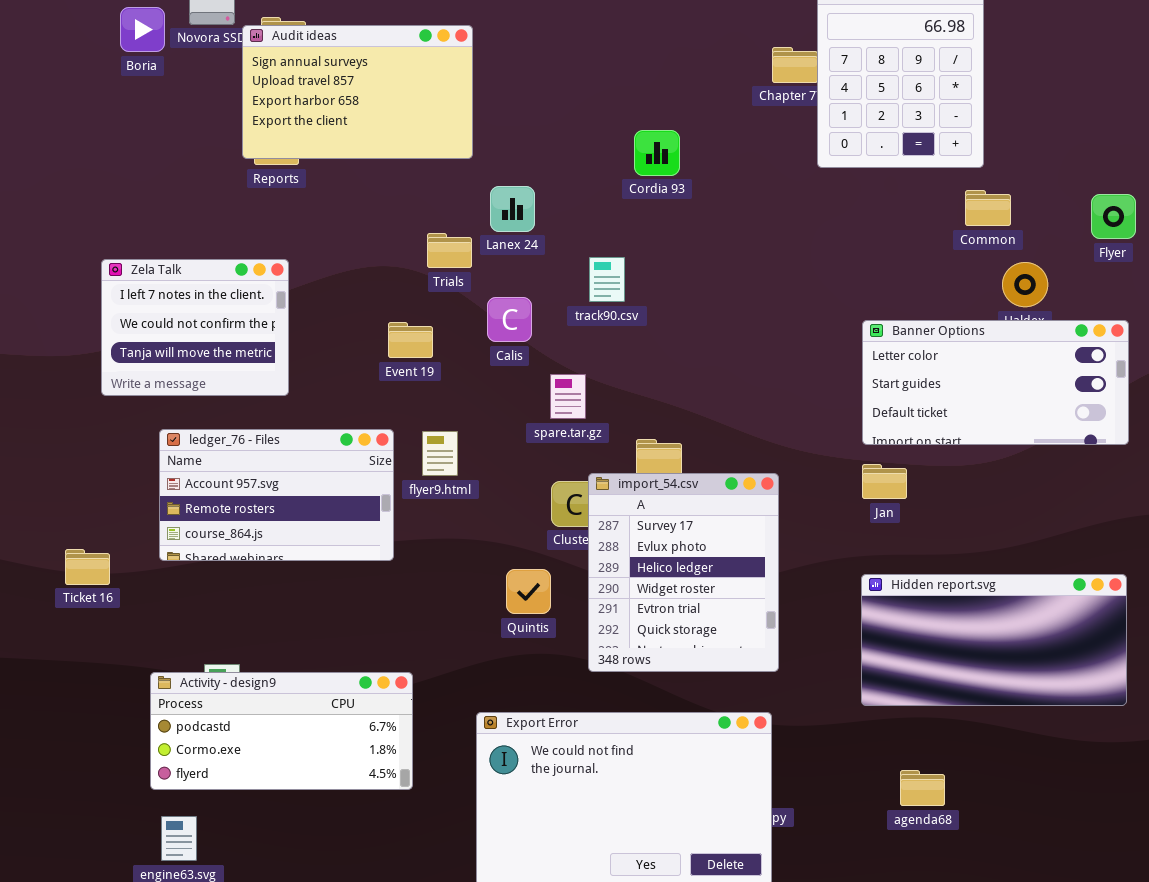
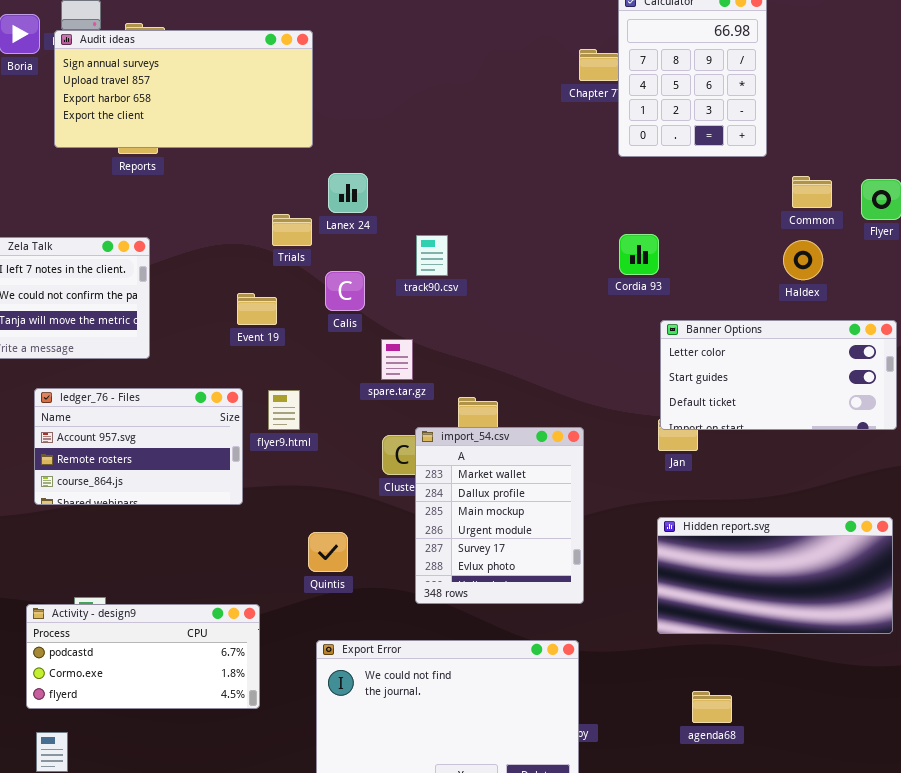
Audit ideas: [242,25,473,159] -> [54,30,313,148], resized
Cordia 93: [634,130,680,176] -> [619,234,659,275], moved
Common: [965,190,1011,226] -> [792,176,832,208], moved
Banner Options: [862,320,1129,445] -> [660,320,897,430], moved
import_54.csv: [588,473,779,672] -> [415,427,584,604], scrolled up 4 rows
Quintis: [506,569,551,614] -> [308,532,348,572], moved

